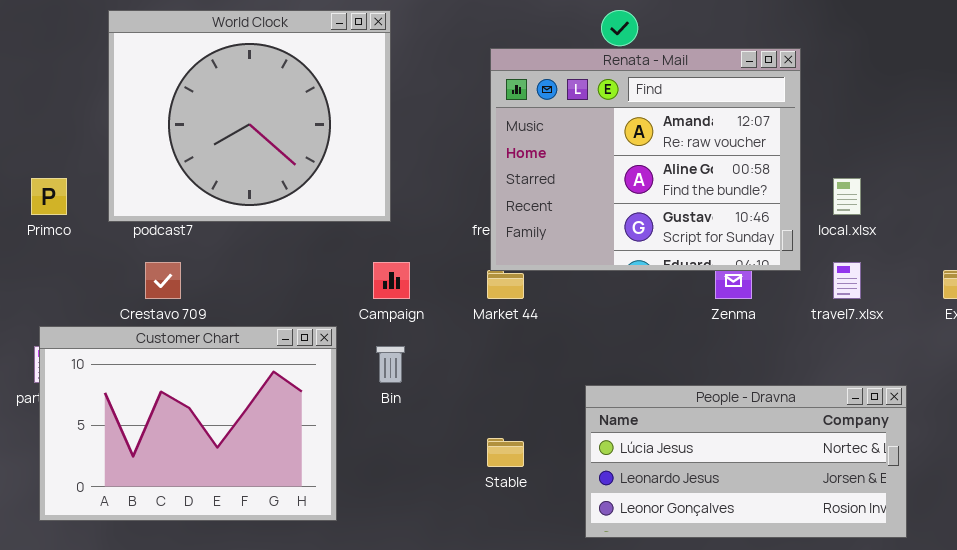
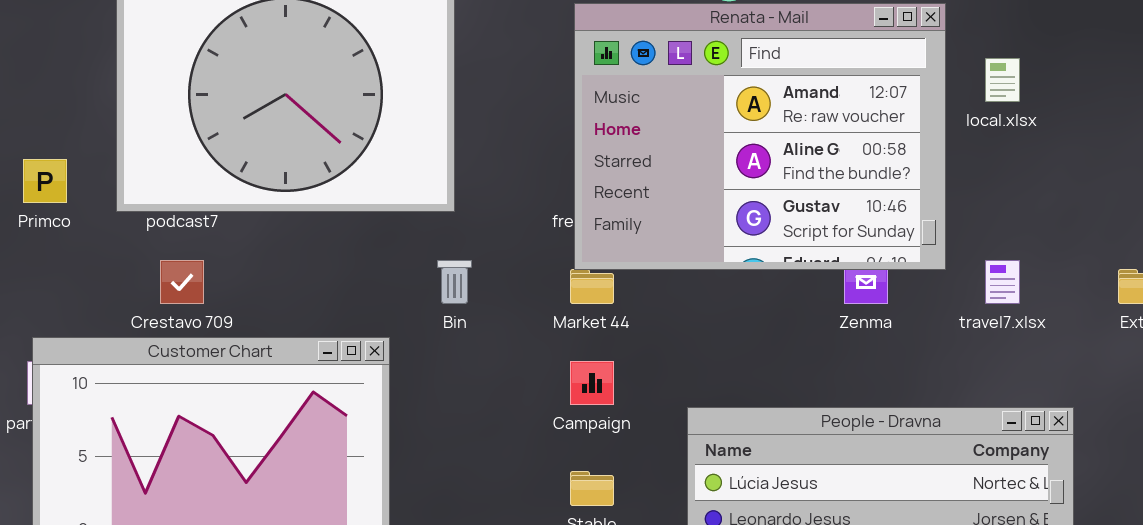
local.xlsx: [833,178,861,215] -> [985,58,1020,102], moved
Campaign: [373,262,410,299] -> [570,361,614,405], moved
Bin: [376,346,405,383] -> [437,260,472,304], moved

